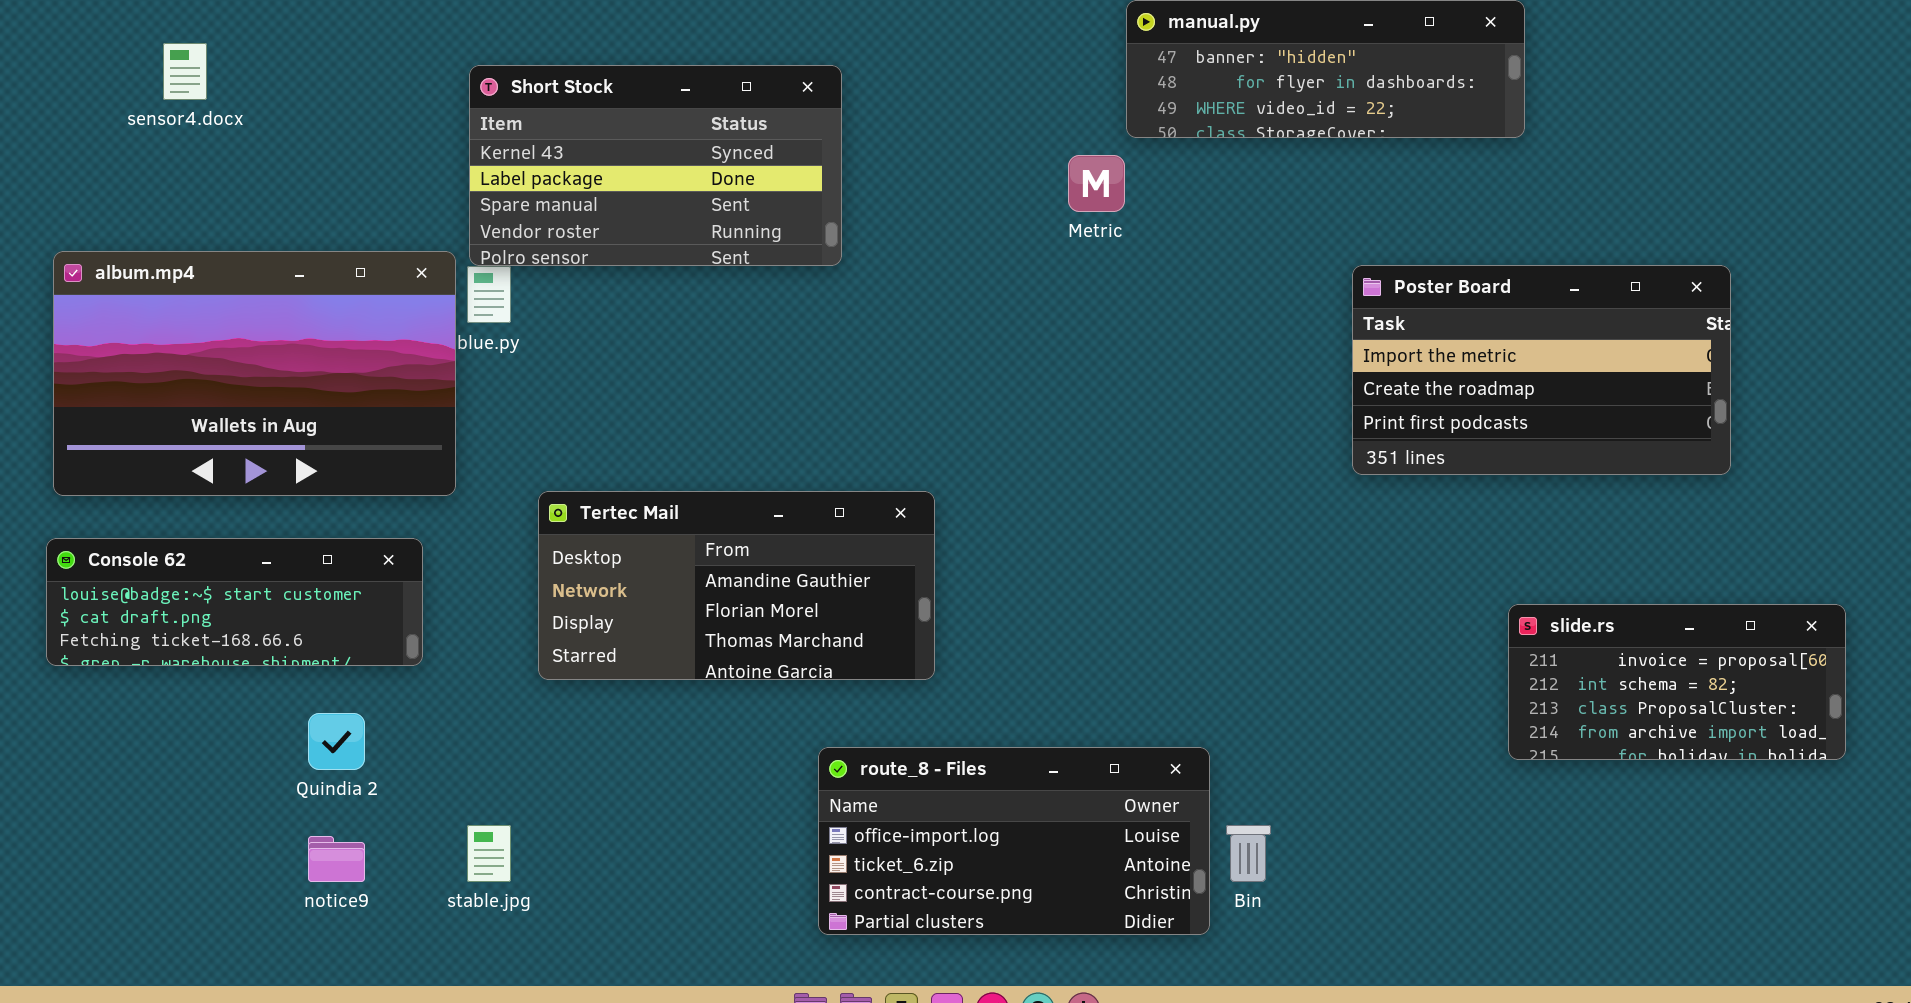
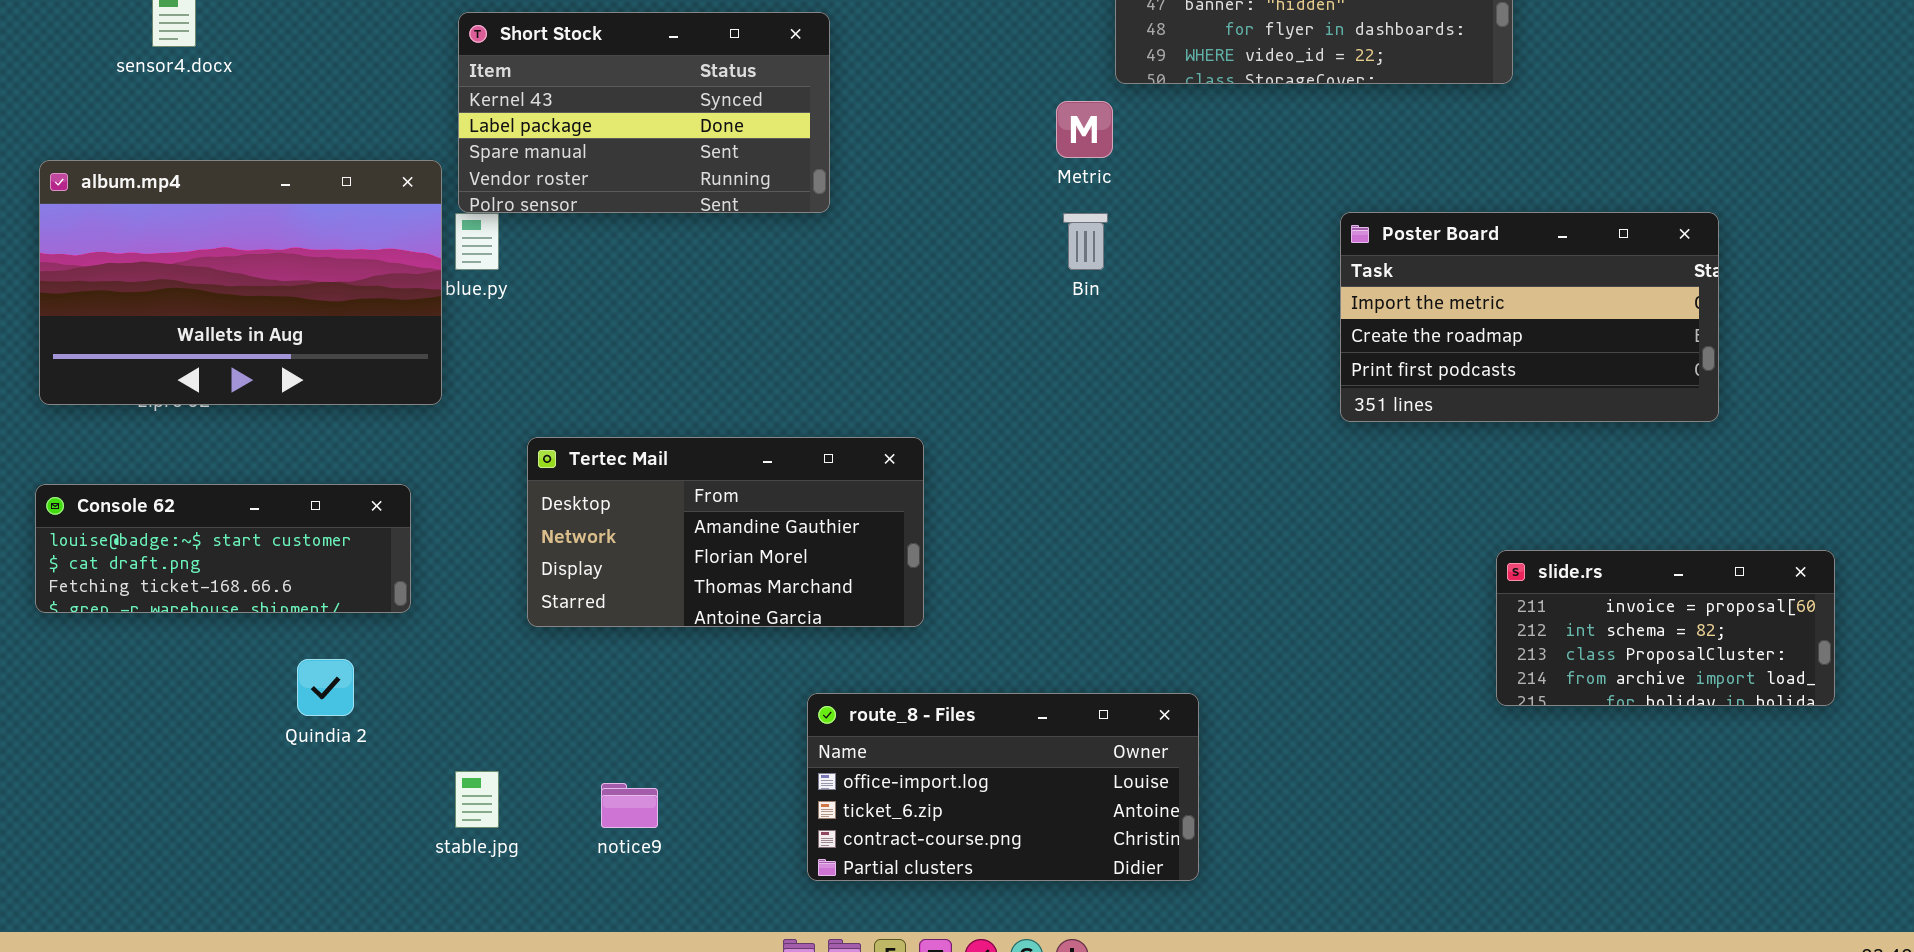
album.mp4: [53,251,456,496] -> [39,160,442,405], moved
Bin: [1226,825,1271,882] -> [1063,213,1108,270], moved
notice9: [308,836,365,882] -> [601,783,658,828], moved

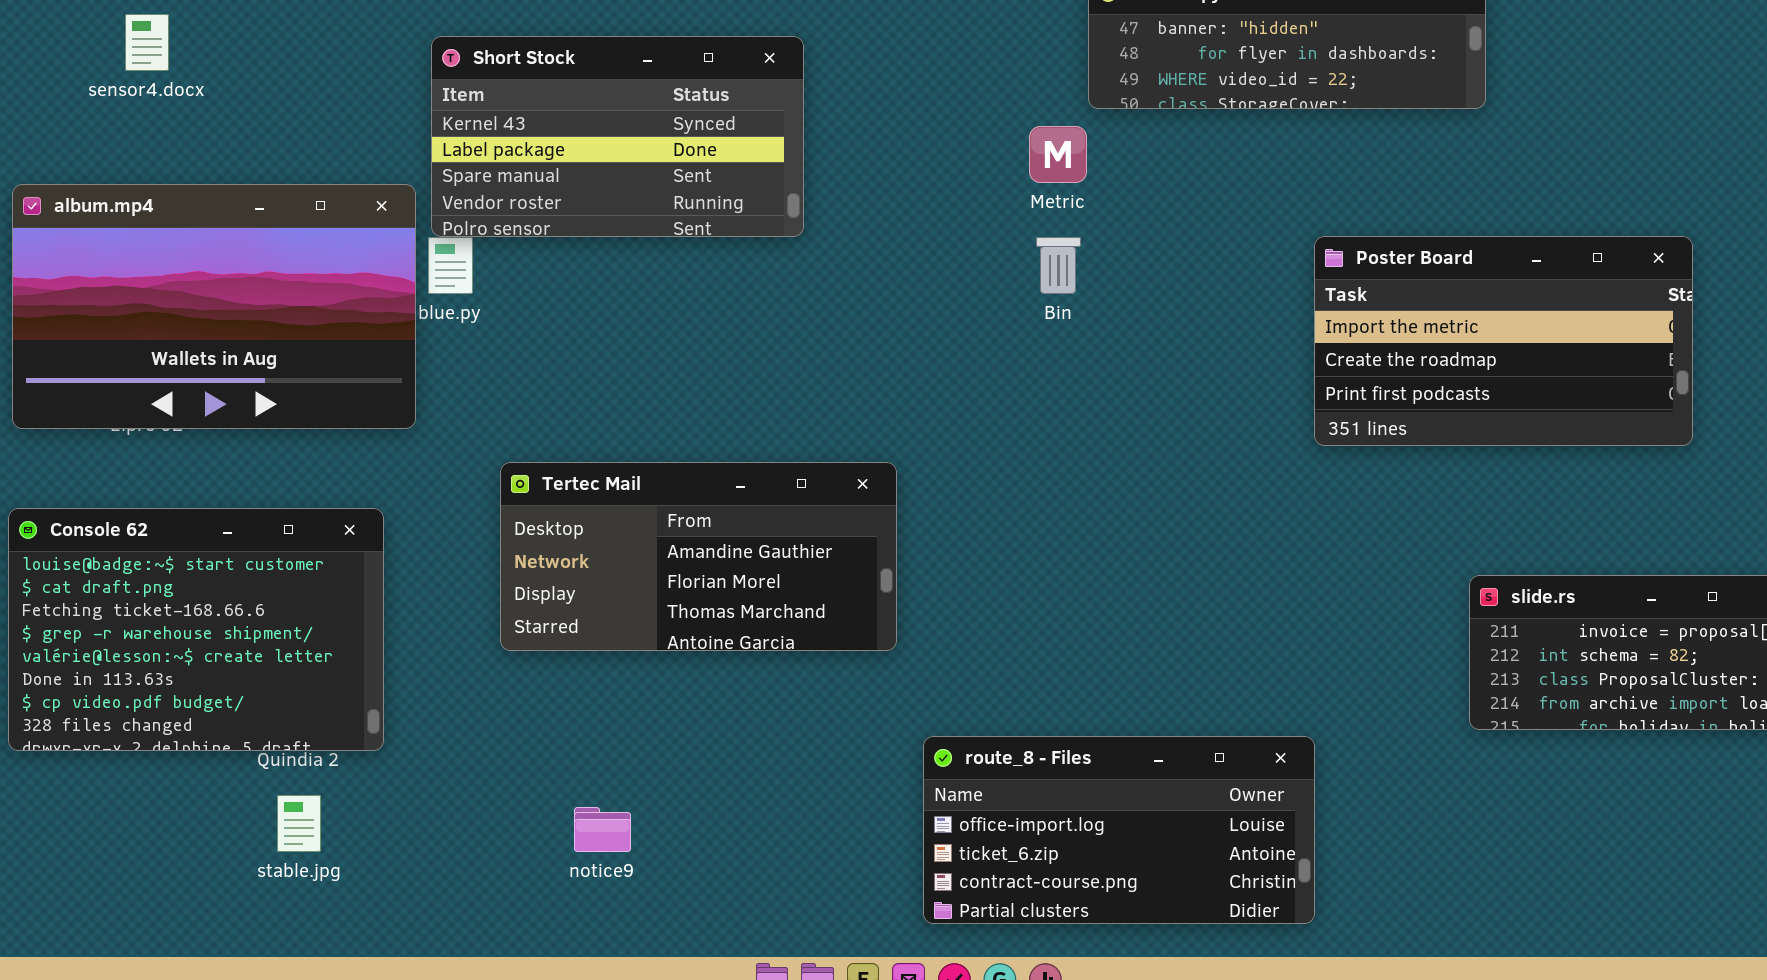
Console 62: [35,484,411,613] -> [8,508,384,751], resized
route_8 - Files: [807,693,1199,881] -> [923,736,1315,924], moved
stable.jpg: [455,771,499,828] -> [277,795,321,852], moved

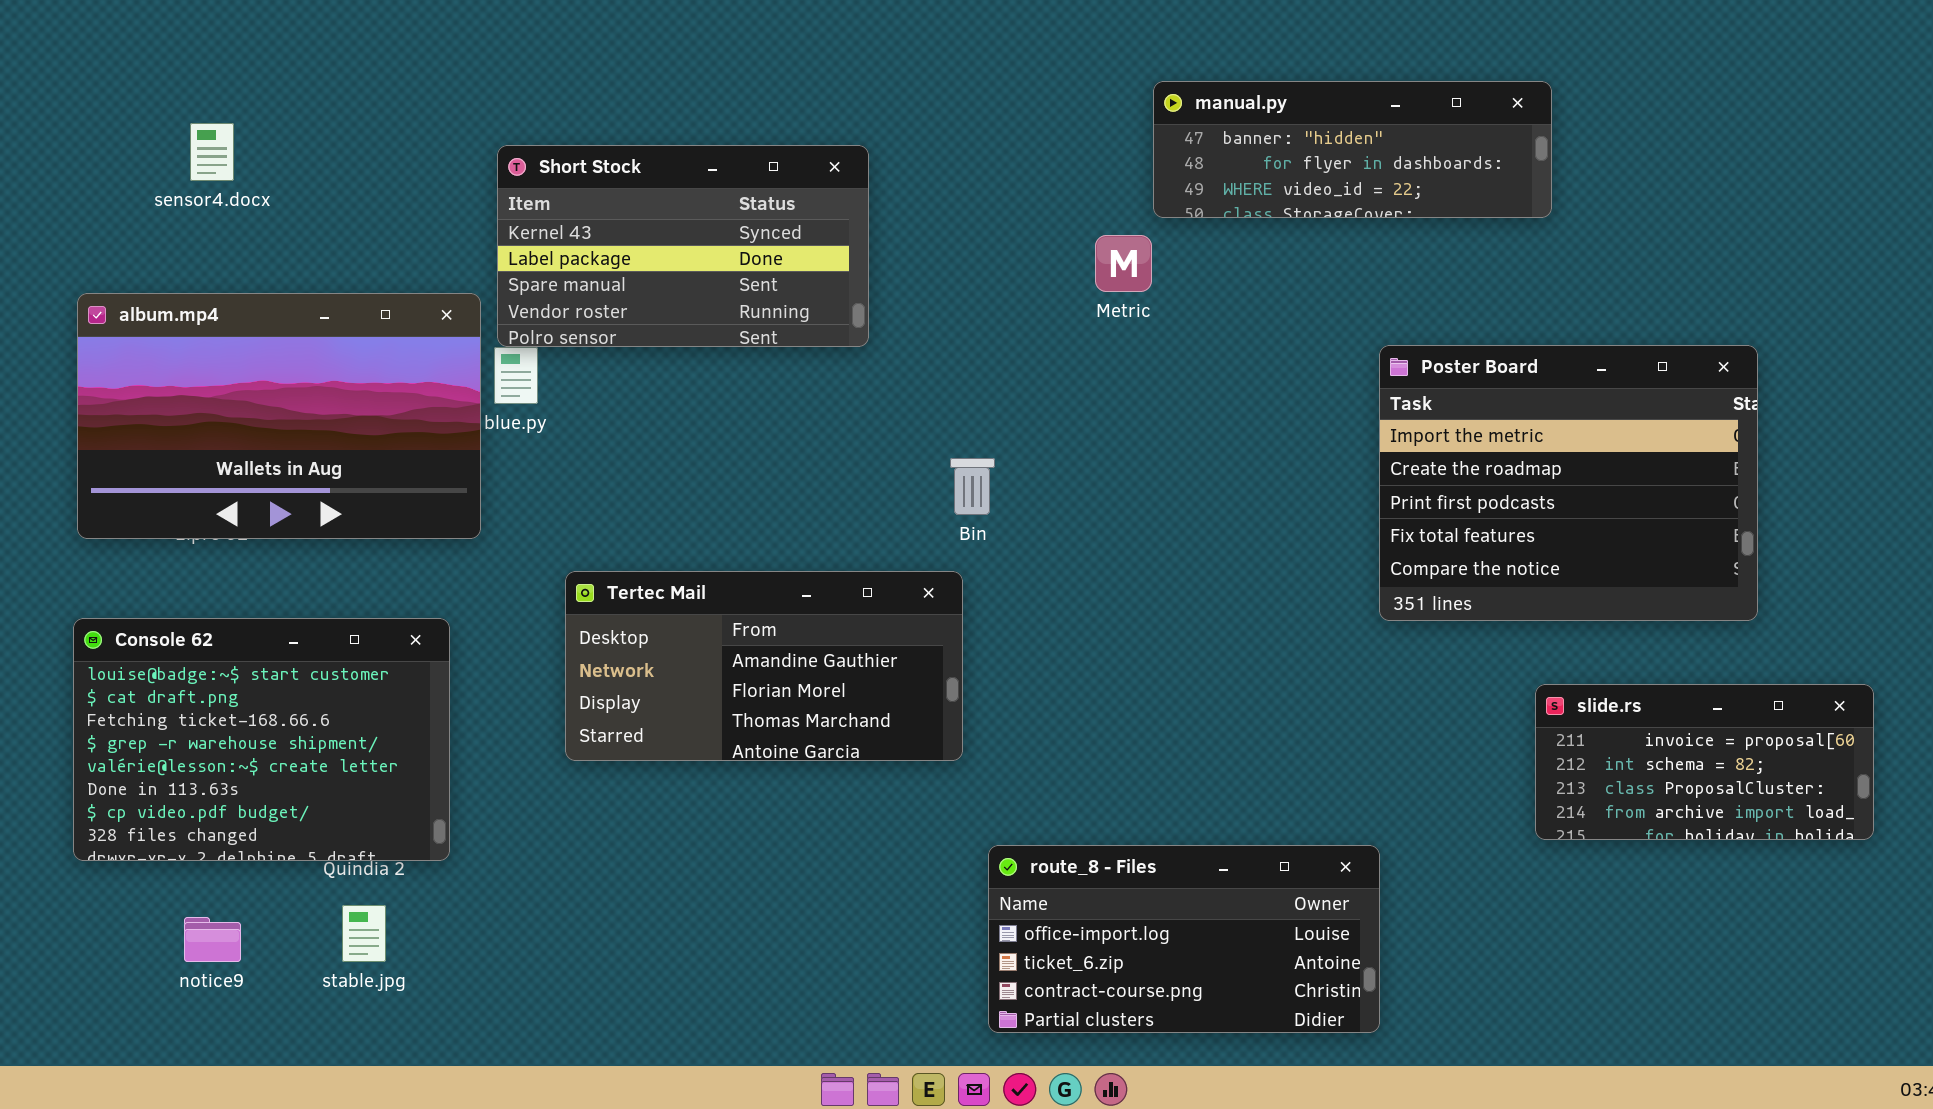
Poster Board: [1314,236,1693,446] -> [1379,345,1758,621], resized
Bin: [1036,237,1081,294] -> [950,458,995,515], moved
notice9: [574,807,631,852] -> [184,917,241,962], moved

